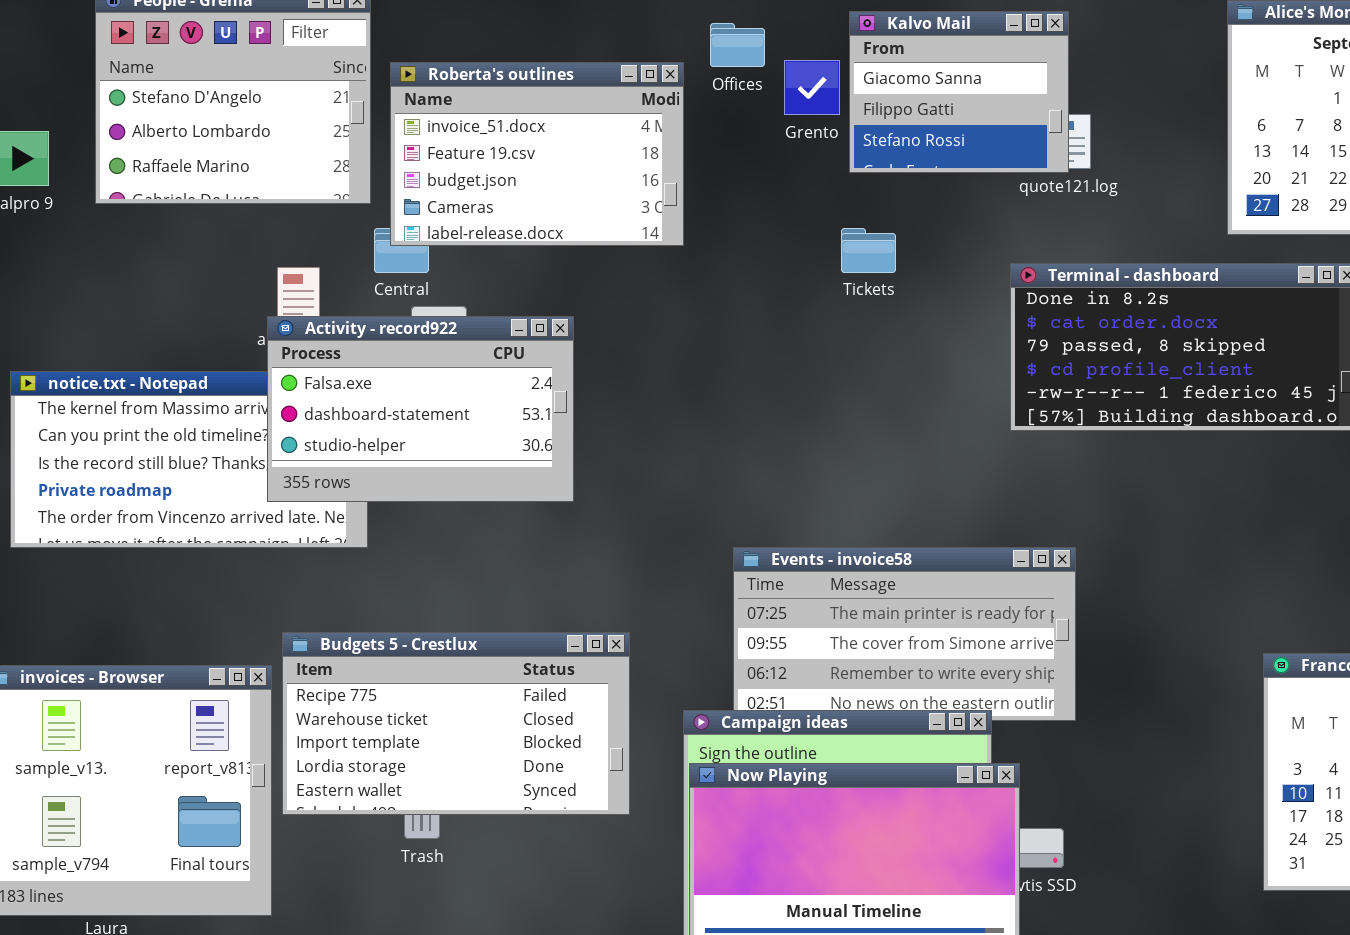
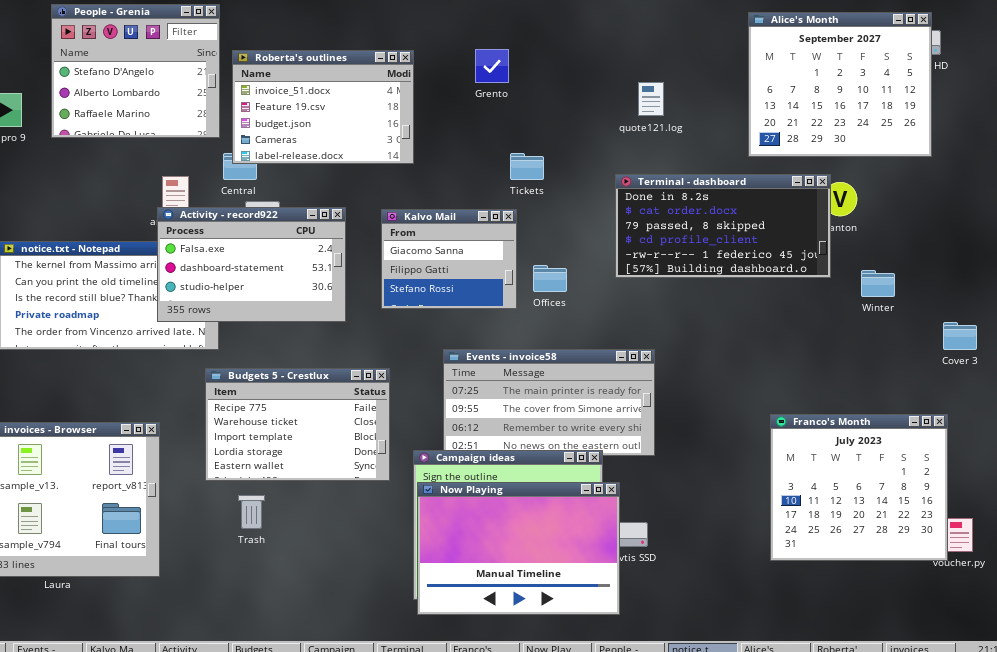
Kalvo Mail: [849,11,1069,173] -> [381,209,517,309], moved
Offices: [710,23,765,67] -> [533,265,567,292], moved
Budgets 5 - Crestlux: [282,632,630,815] -> [205,368,390,481], moved, resized

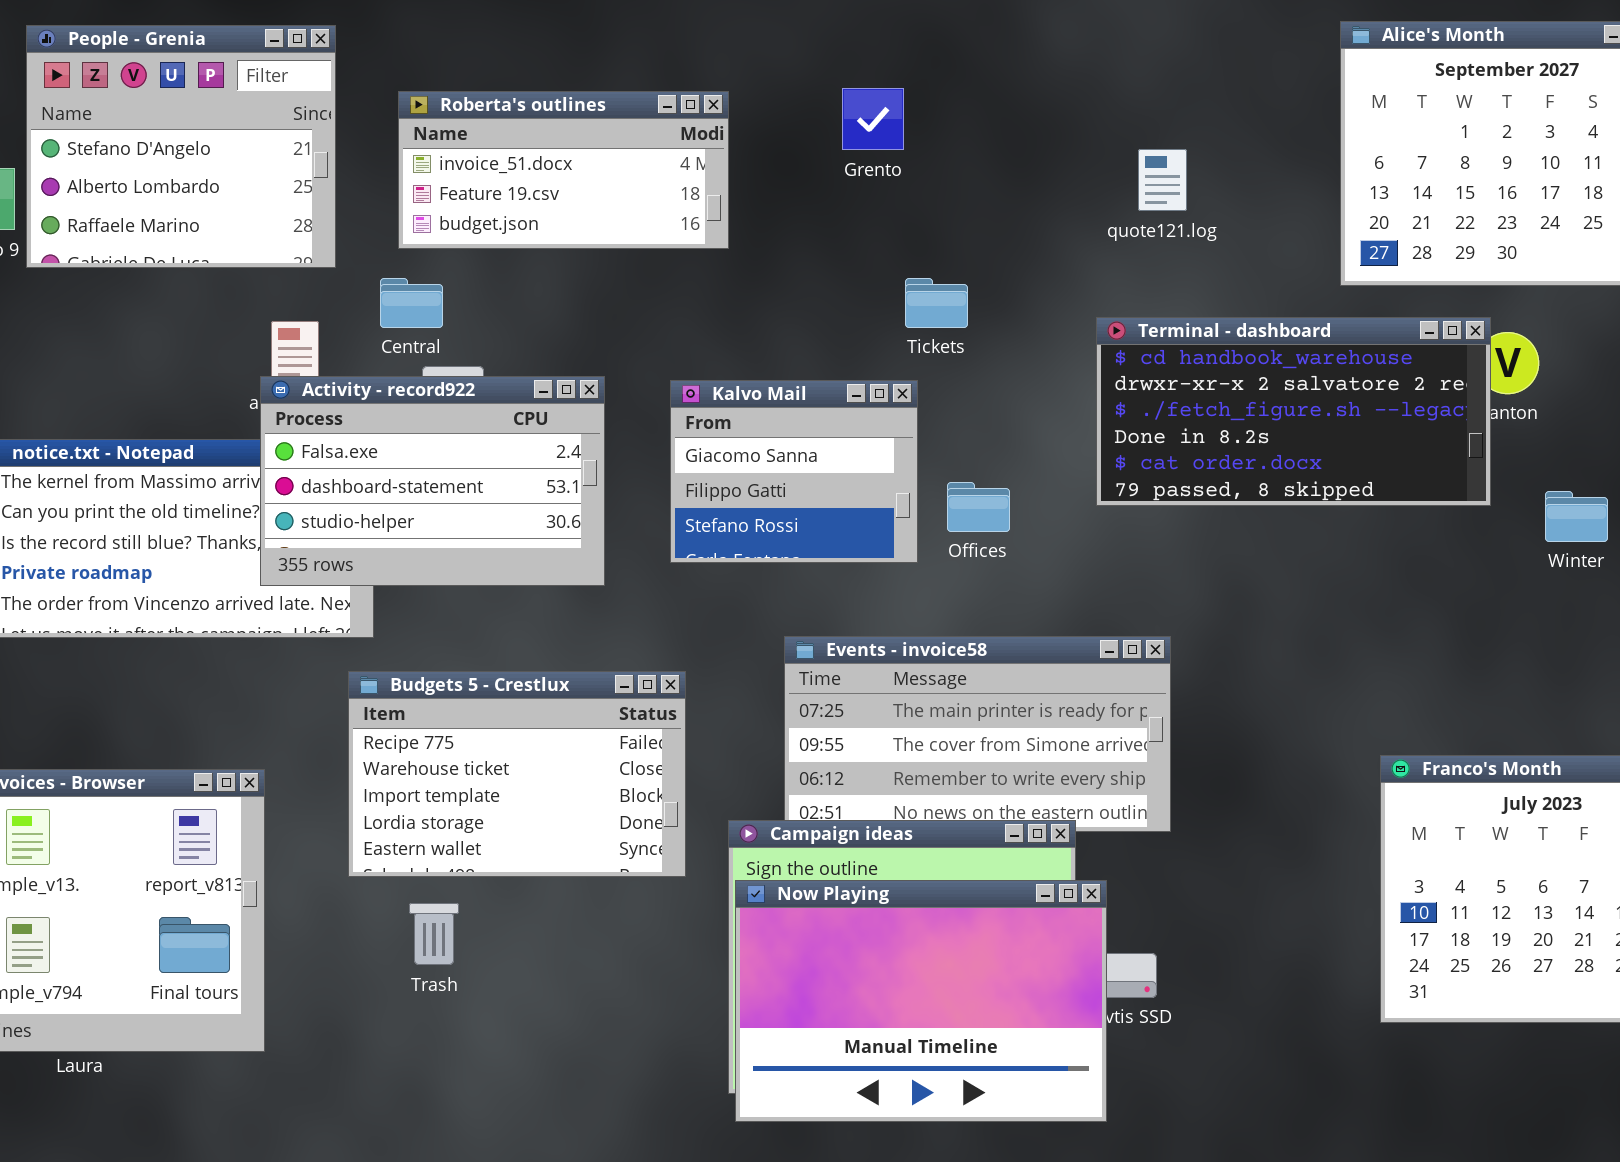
People - Grenia: [51,4,220,138] -> [26,25,336,268], moved
Roberta's outlines: [232,50,414,164] -> [398,91,729,249], resized
Terminal - dashboard: [615,174,831,278] -> [1096,317,1491,506], scrolled up 3 rows

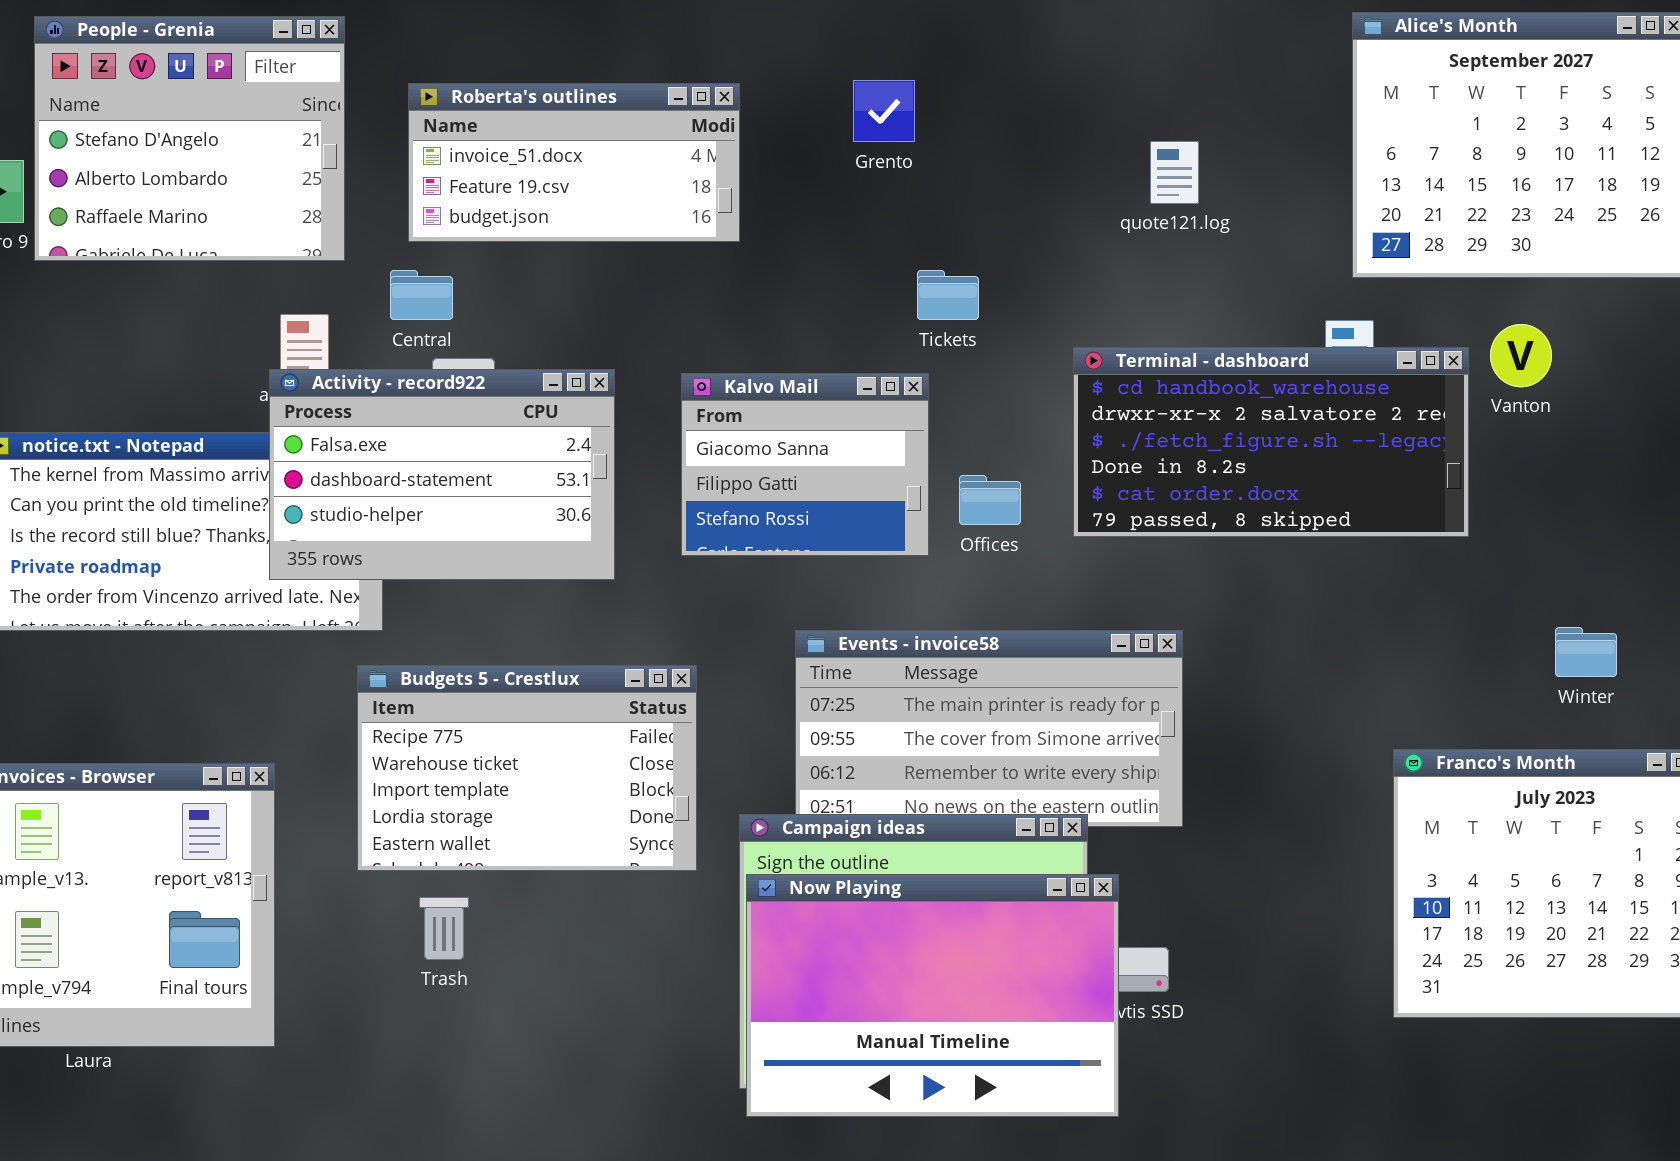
Terminal - dashboard: [1096,317,1491,506] -> [1073,347,1469,537], moved
Winter: [1545,491,1608,542] -> [1555,627,1617,677], moved

